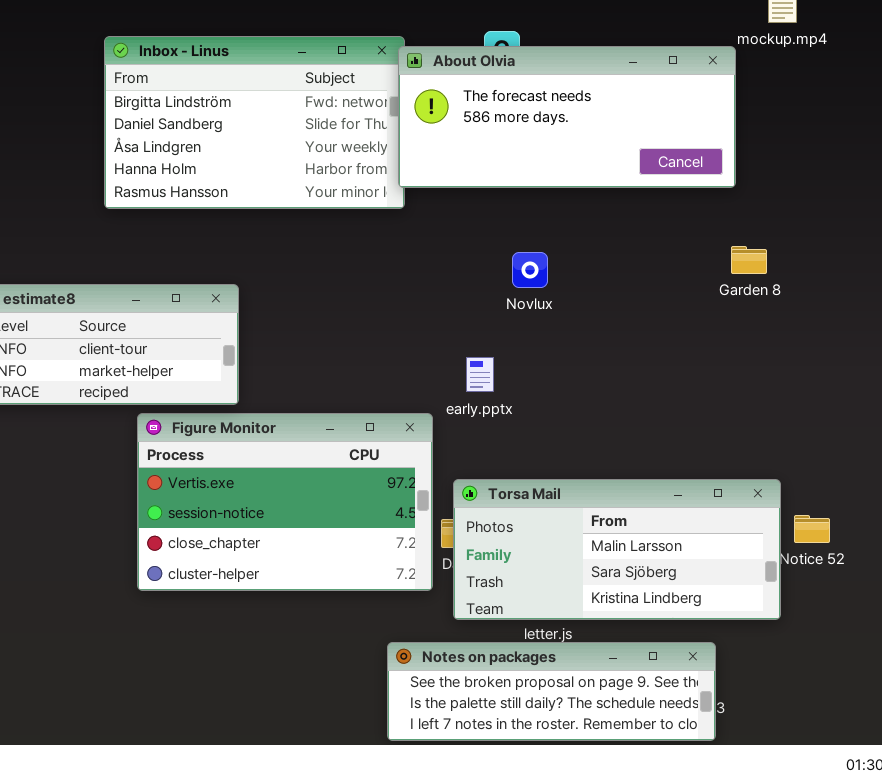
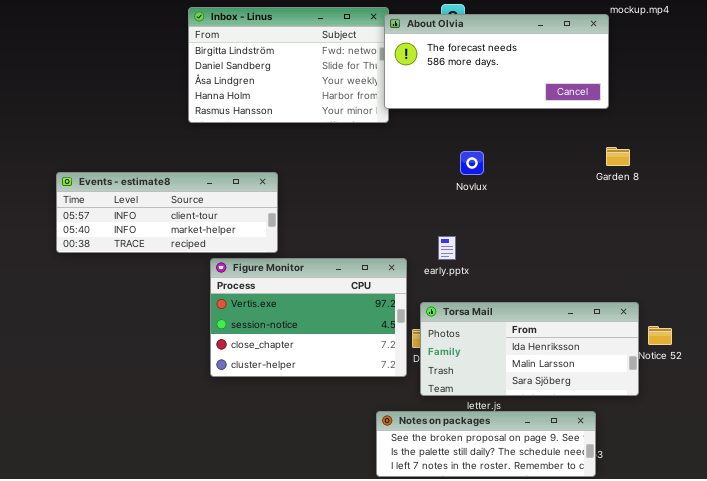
early.pptx: [466,357,494,392] -> [438,236,456,260], moved
Torsa Mail: [453,479,781,620] -> [420,302,639,396], scrolled up 1 row

